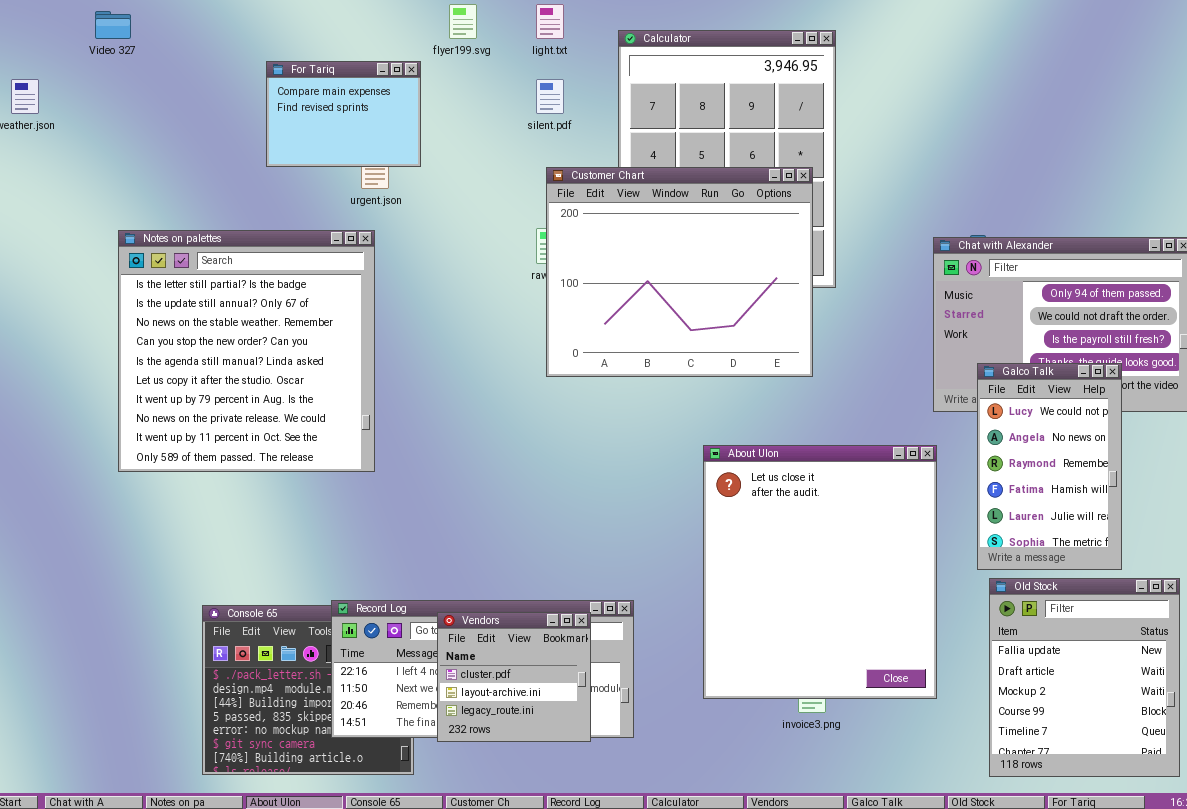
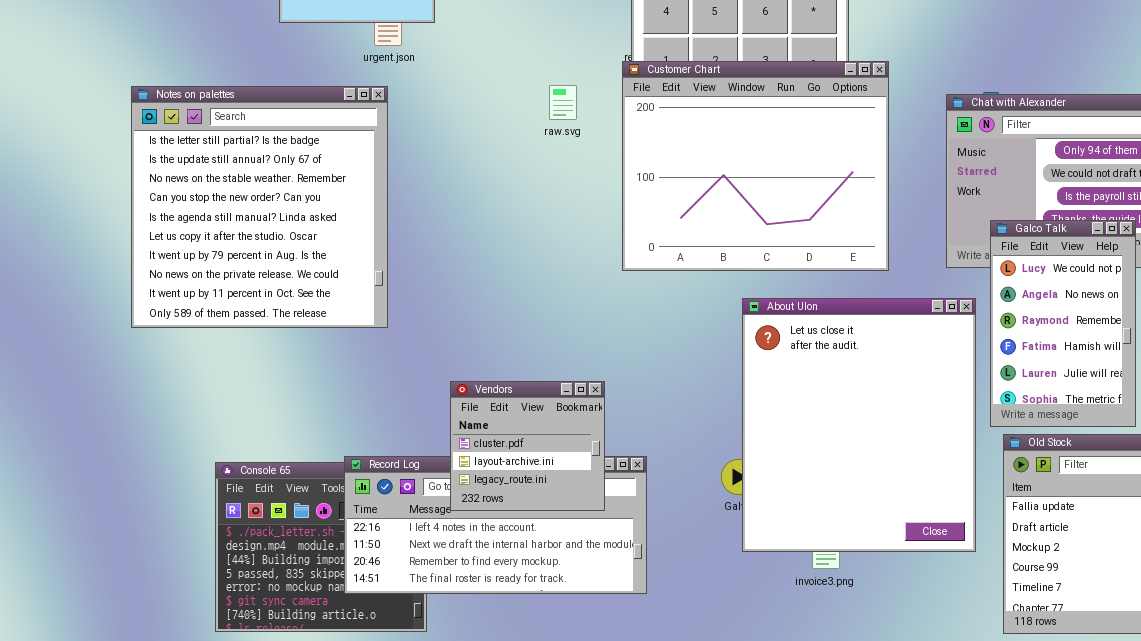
Customer Chart: [546,167,813,377] -> [622,61,889,271], moved
About Ulon: [703,445,937,699] -> [742,298,976,552], moved
Vendors: [437,612,591,742] -> [450,381,605,511], moved

